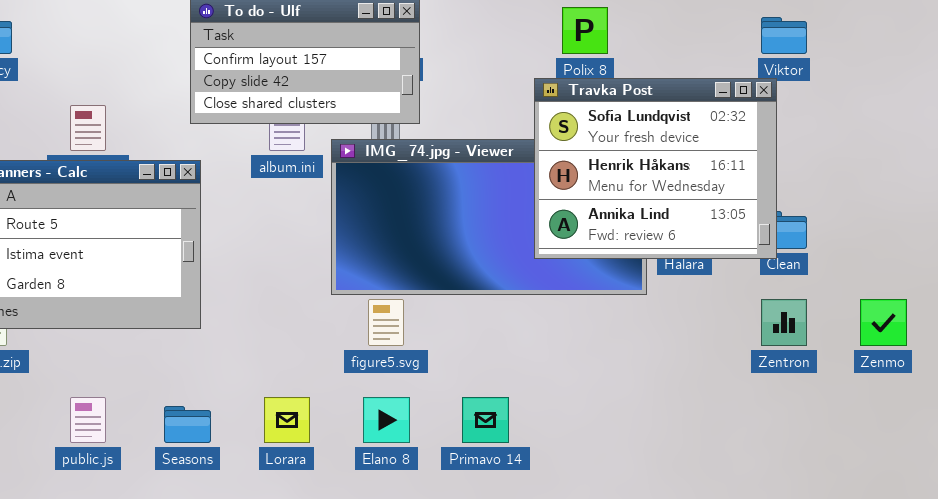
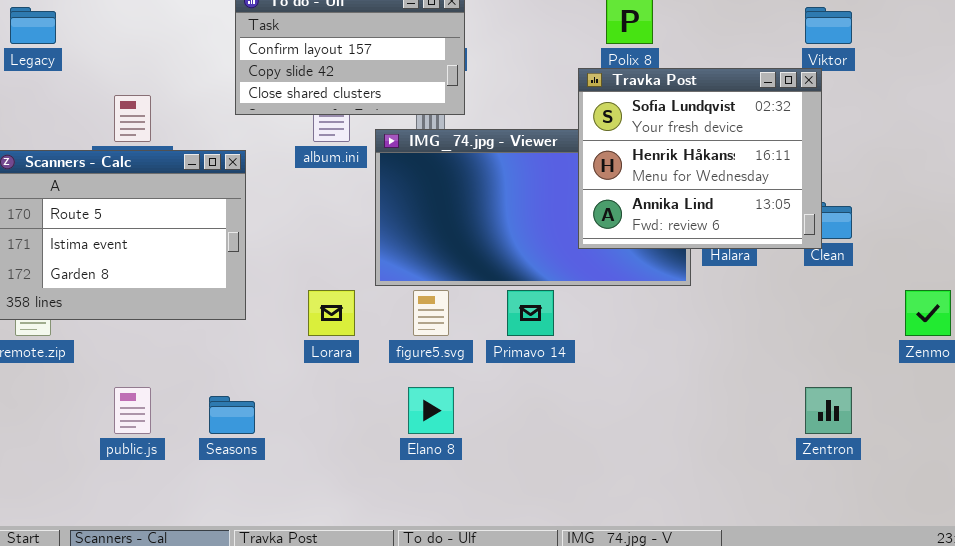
Zentron: [761,299,807,346] -> [805,387,852,434], moved
Lorara: [264,397,310,443] -> [308,290,355,336], moved
Primavo 14: [462,397,509,443] -> [507,290,554,336], moved

